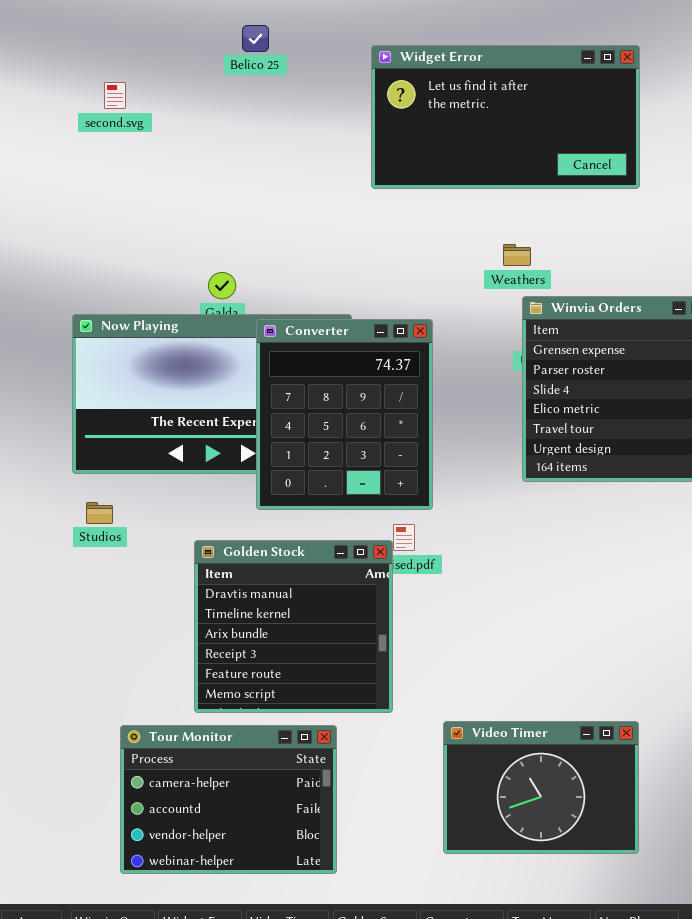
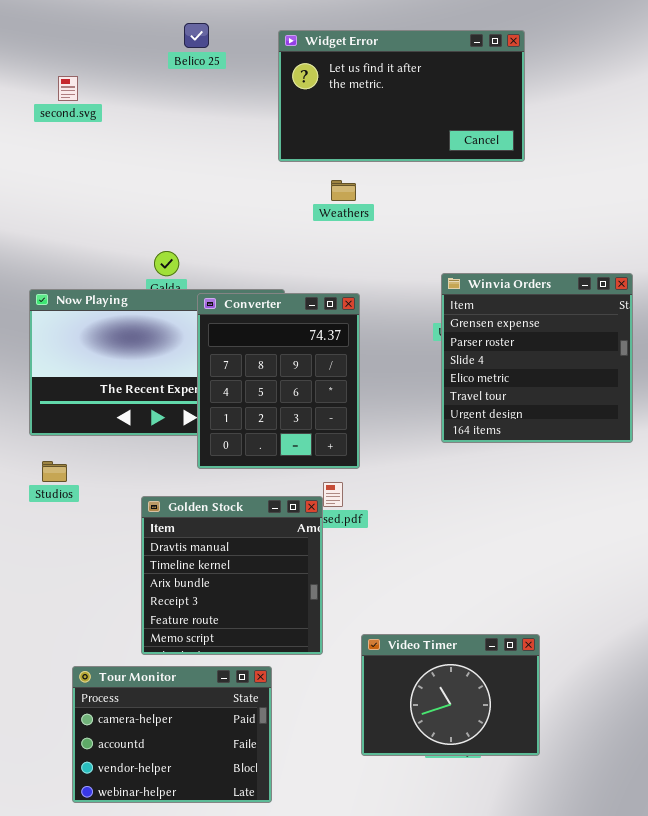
Widget Error: [371,45,640,189] -> [278,30,525,162], moved
Weathers: [503,244,531,266] -> [331,180,356,201], moved
Video Timer: [443,721,639,854] -> [361,634,540,756], moved

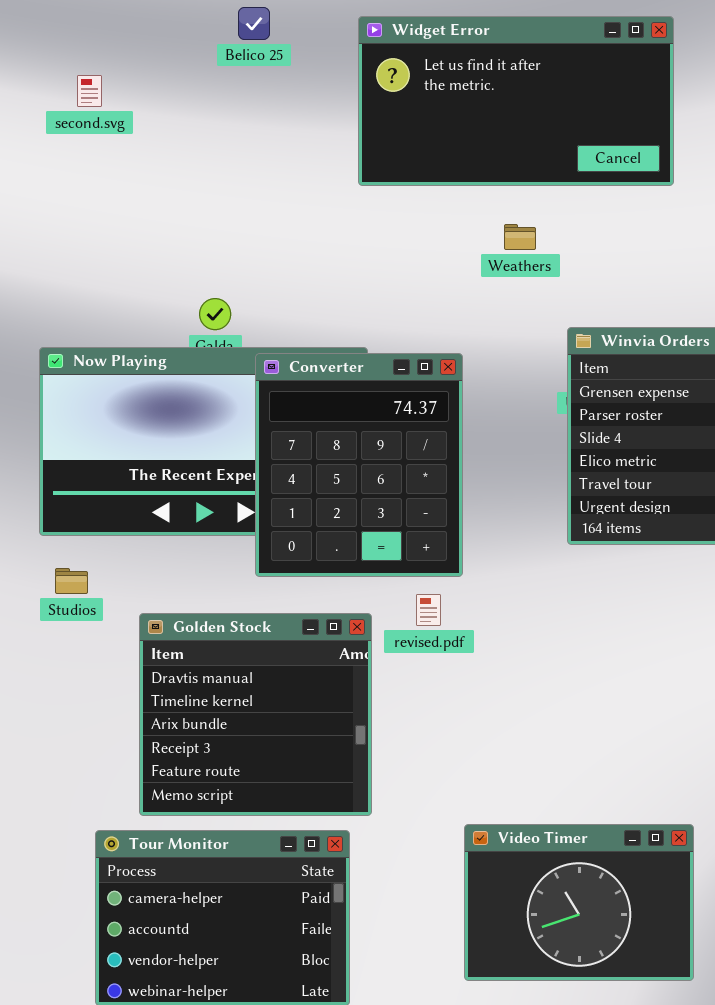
Weathers: [331,180,356,201] -> [504,224,536,250], moved
Golden Stock: [141,496,323,655] -> [139,613,372,816], moved
Video Timer: [361,634,540,756] -> [464,824,694,981], moved

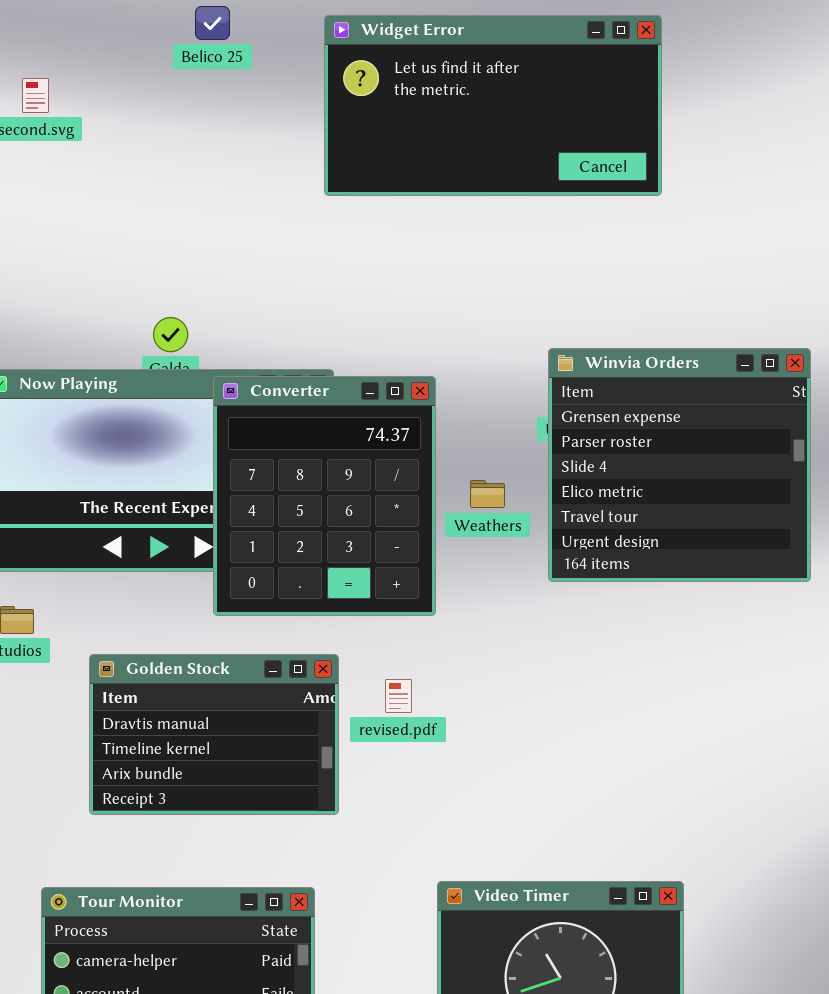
Weathers: [504,224,536,250] -> [470,480,505,508], moved
revised.pdf: [416,594,441,626] -> [385,679,412,713], moved
Golden Stock: [139,613,372,816] -> [89,654,339,815], resized

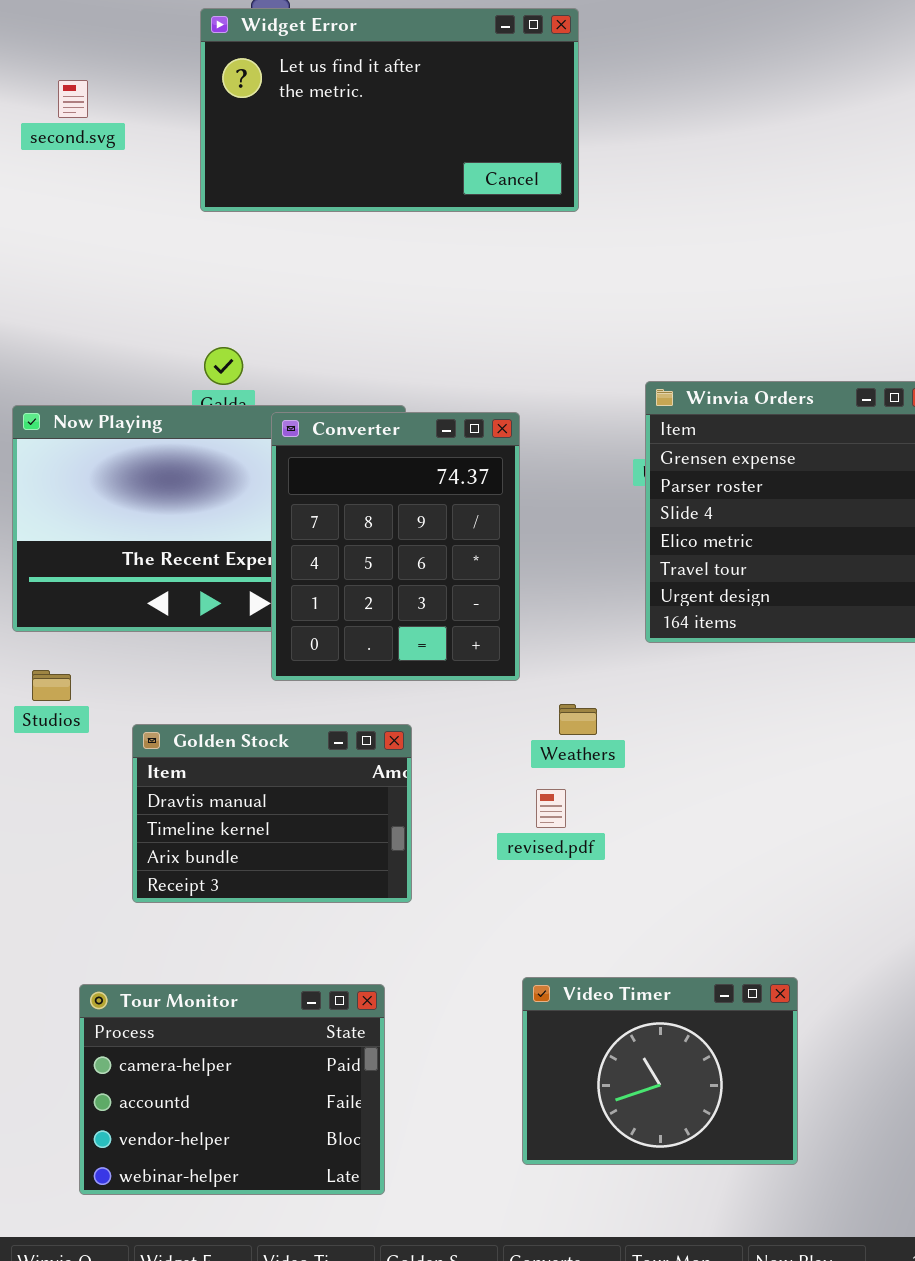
Widget Error: [324,15,662,196] -> [200,8,579,212], moved
Weathers: [470,480,505,508] -> [559,704,597,735], moved
revised.pdf: [385,679,412,713] -> [536,789,566,828], moved

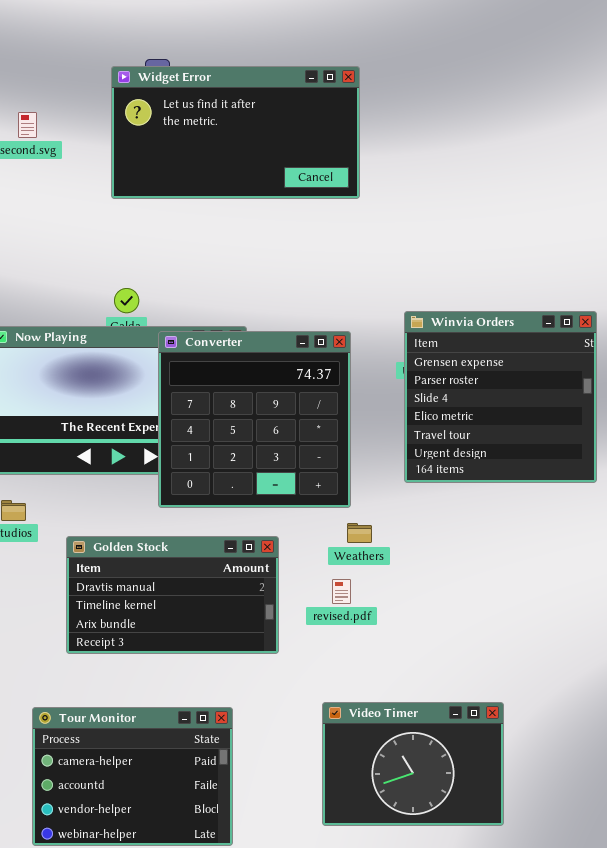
Converter: [271,412,520,681] -> [158,331,351,508], resized
Golden Stock: [132,724,412,903] -> [66,536,279,654], resized

